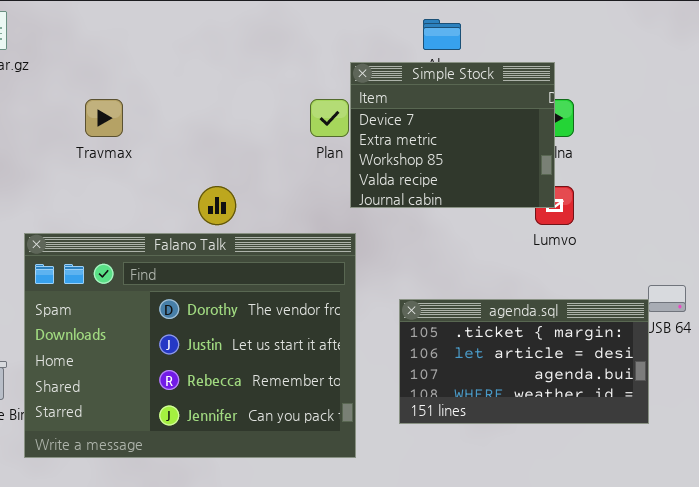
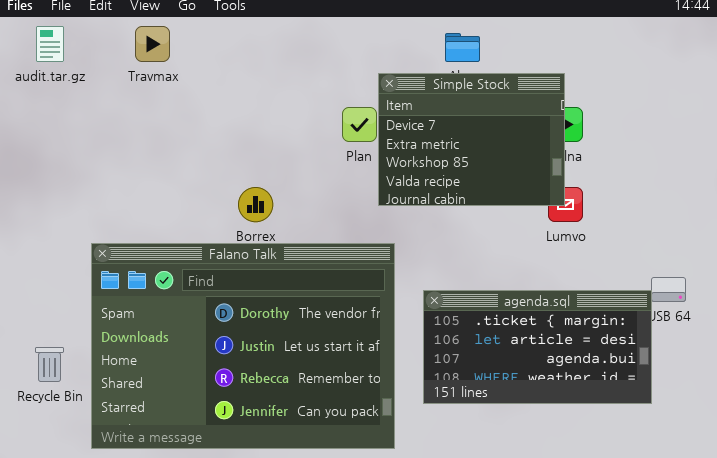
Travmax: [85,99,123,137] -> [135,26,170,62], moved
Falano Talk: [24,233,356,458] -> [91,243,395,449], moved

